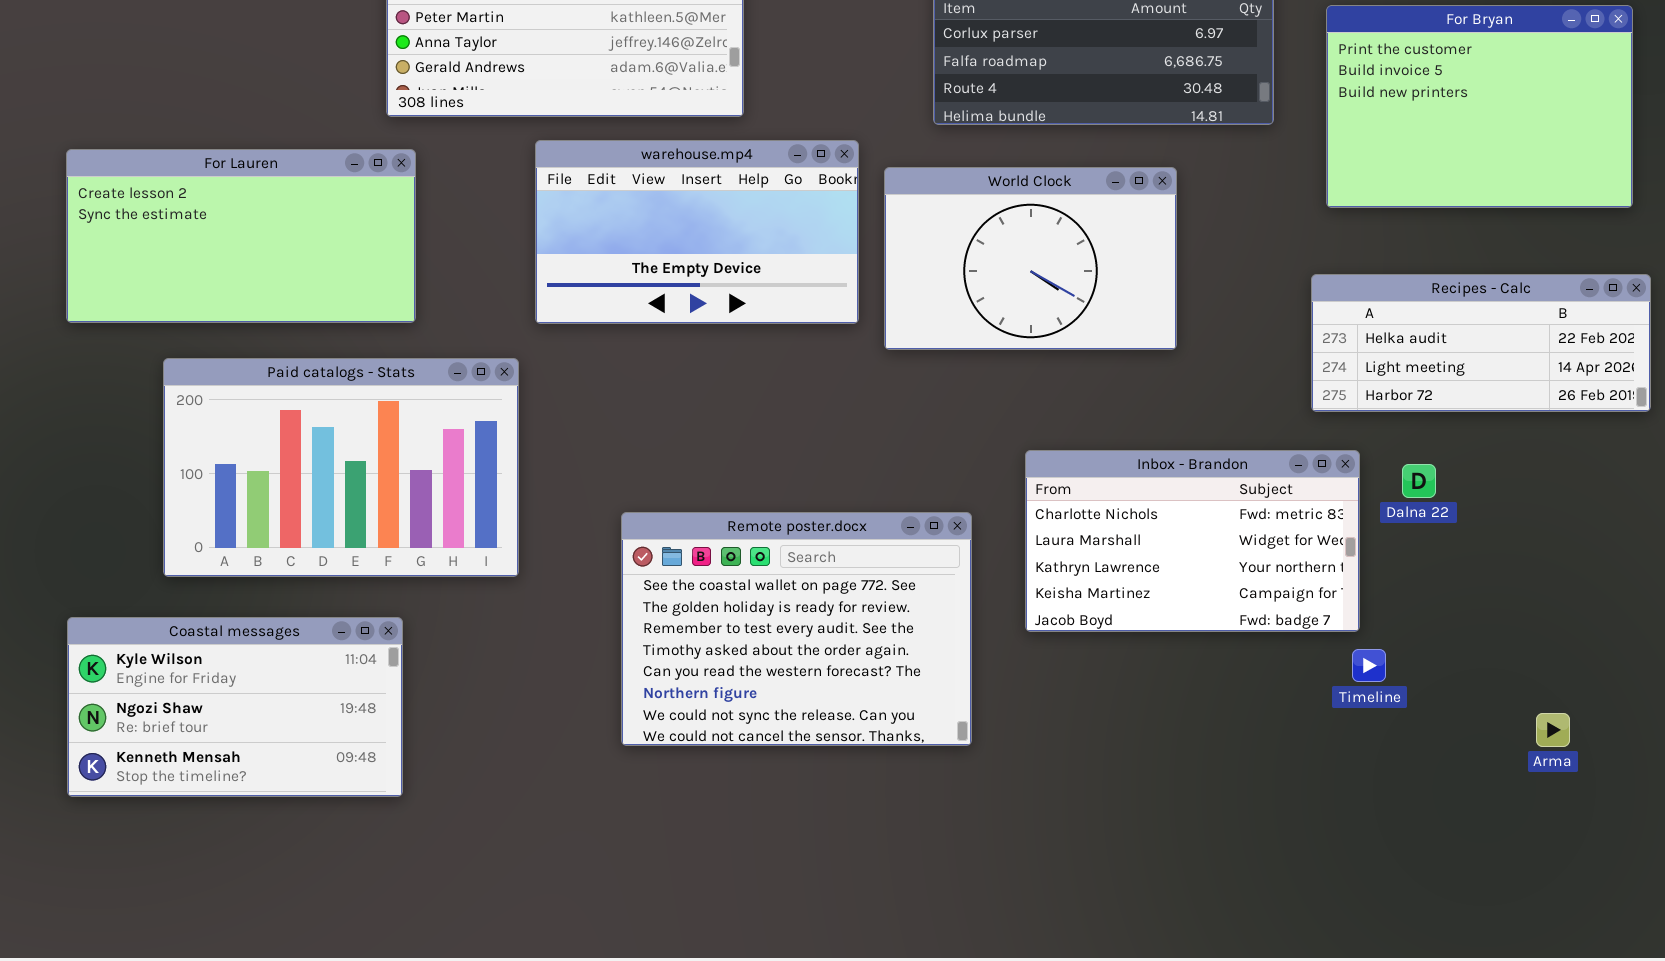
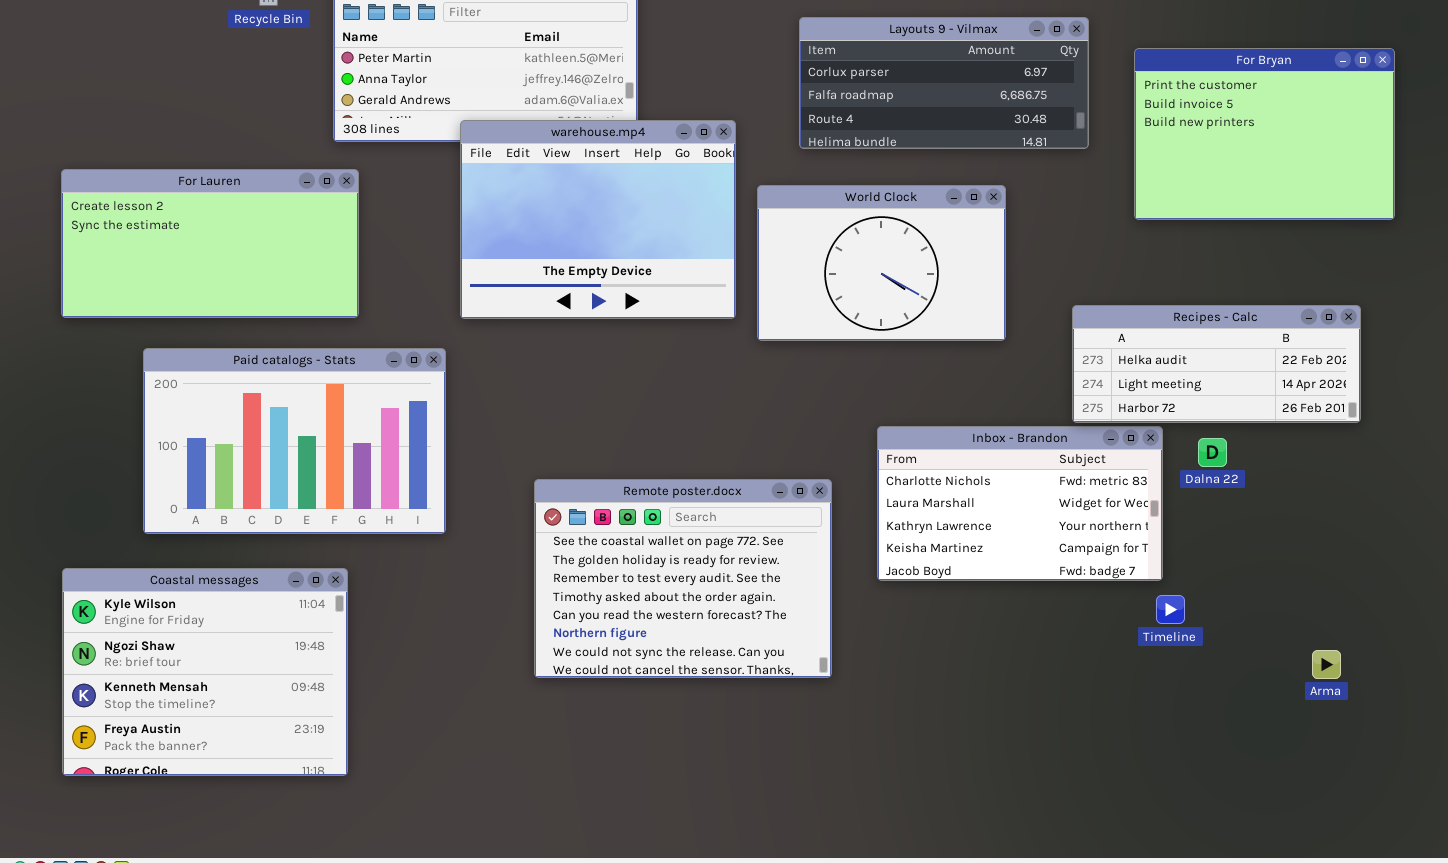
warehouse.mp4: [535,140,859,324] -> [460,120,736,319], resized
Recipes - Calc: [1311,274,1651,412] -> [1072,305,1361,423], moved
Coastal messages: [67,617,403,797] -> [62,568,348,776], resized

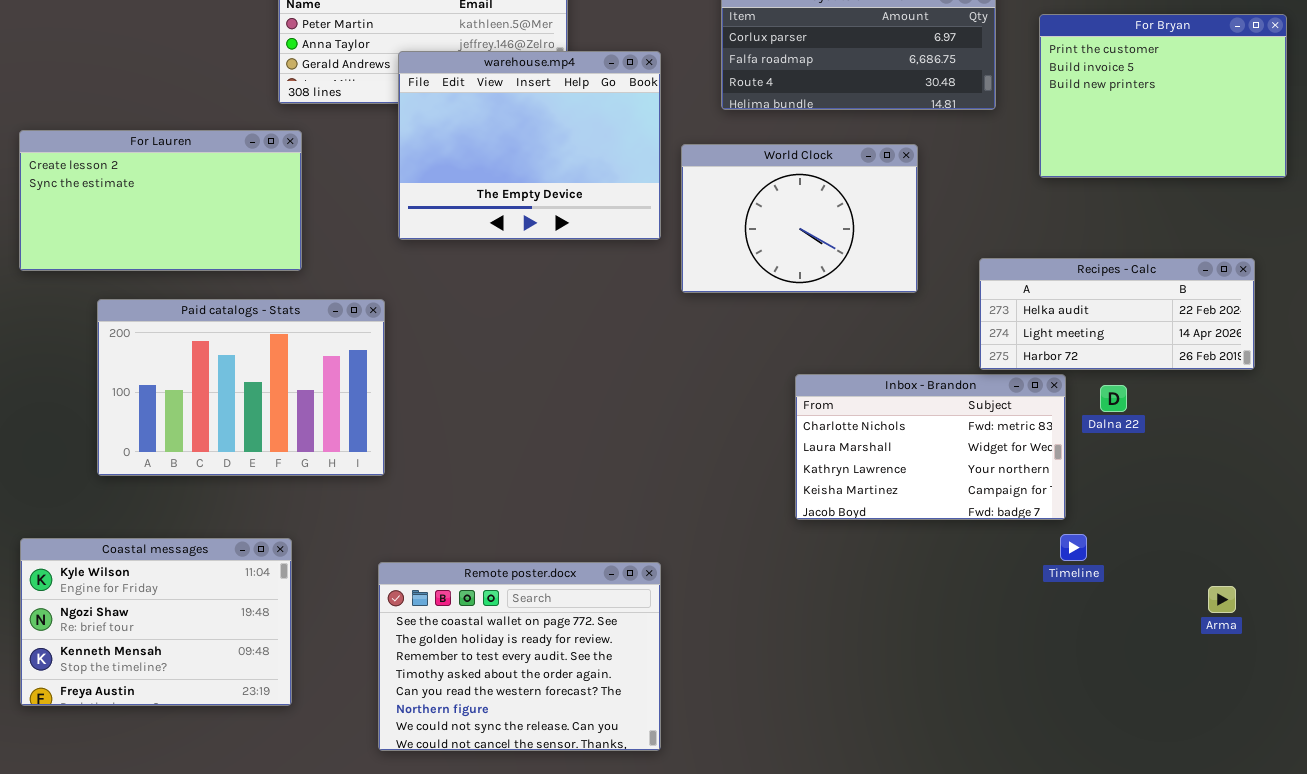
warehouse.mp4: [460,120,736,319] -> [398,51,661,240], moved
Remote poster.docx: [534,479,832,678] -> [378,562,661,751], moved
Coastal messages: [62,568,348,776] -> [20,538,292,706], resized

